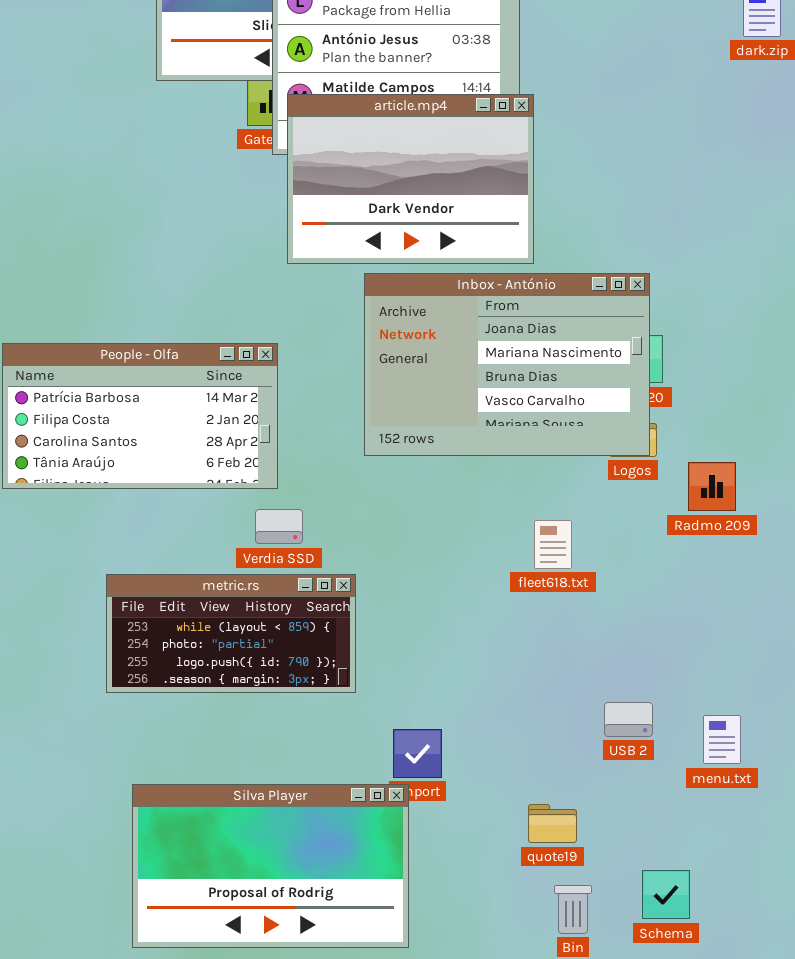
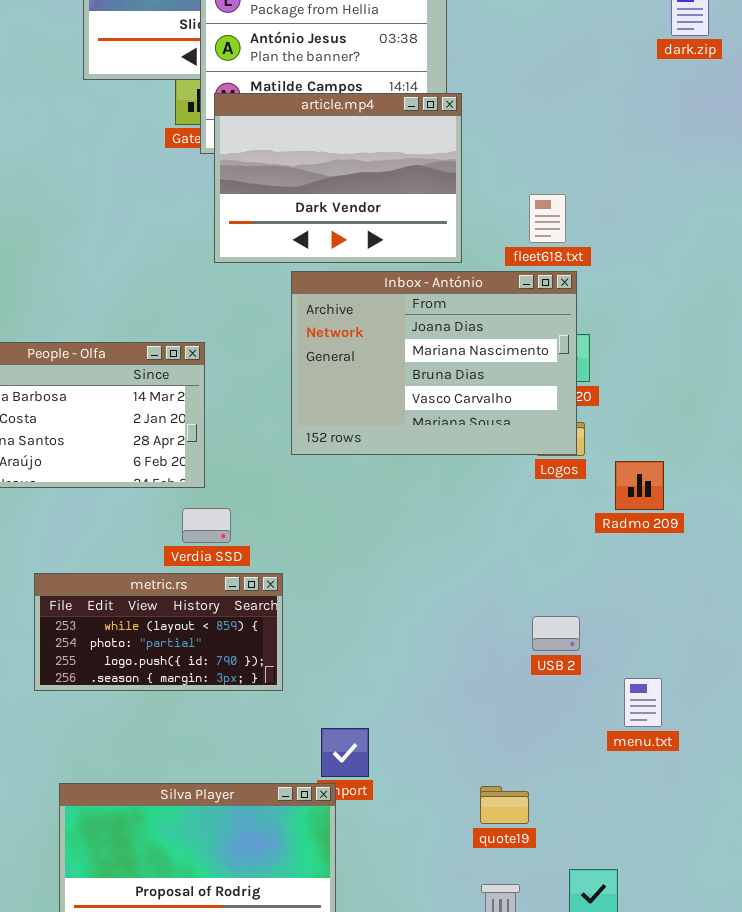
fleet618.txt: [534,520,572,569] -> [529,194,566,243], moved
USB 2: [604,702,653,737] -> [532,616,580,651], moved
menu.txt: [703,715,741,764] -> [624,678,662,727], moved
quote19: [528,804,577,843] -> [480,786,529,824], moved

